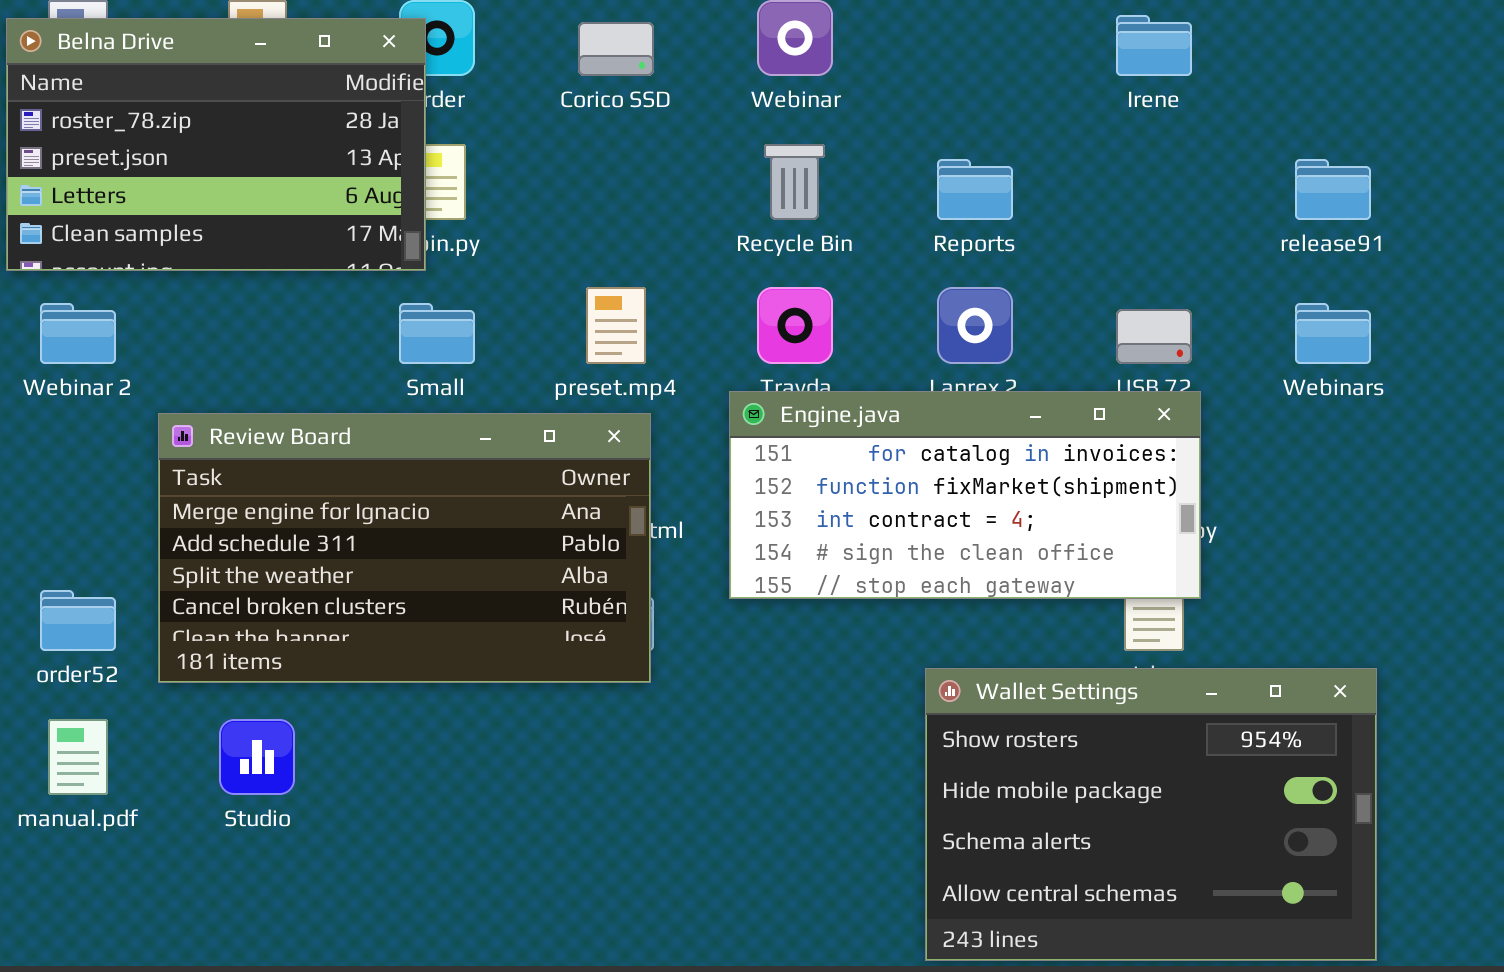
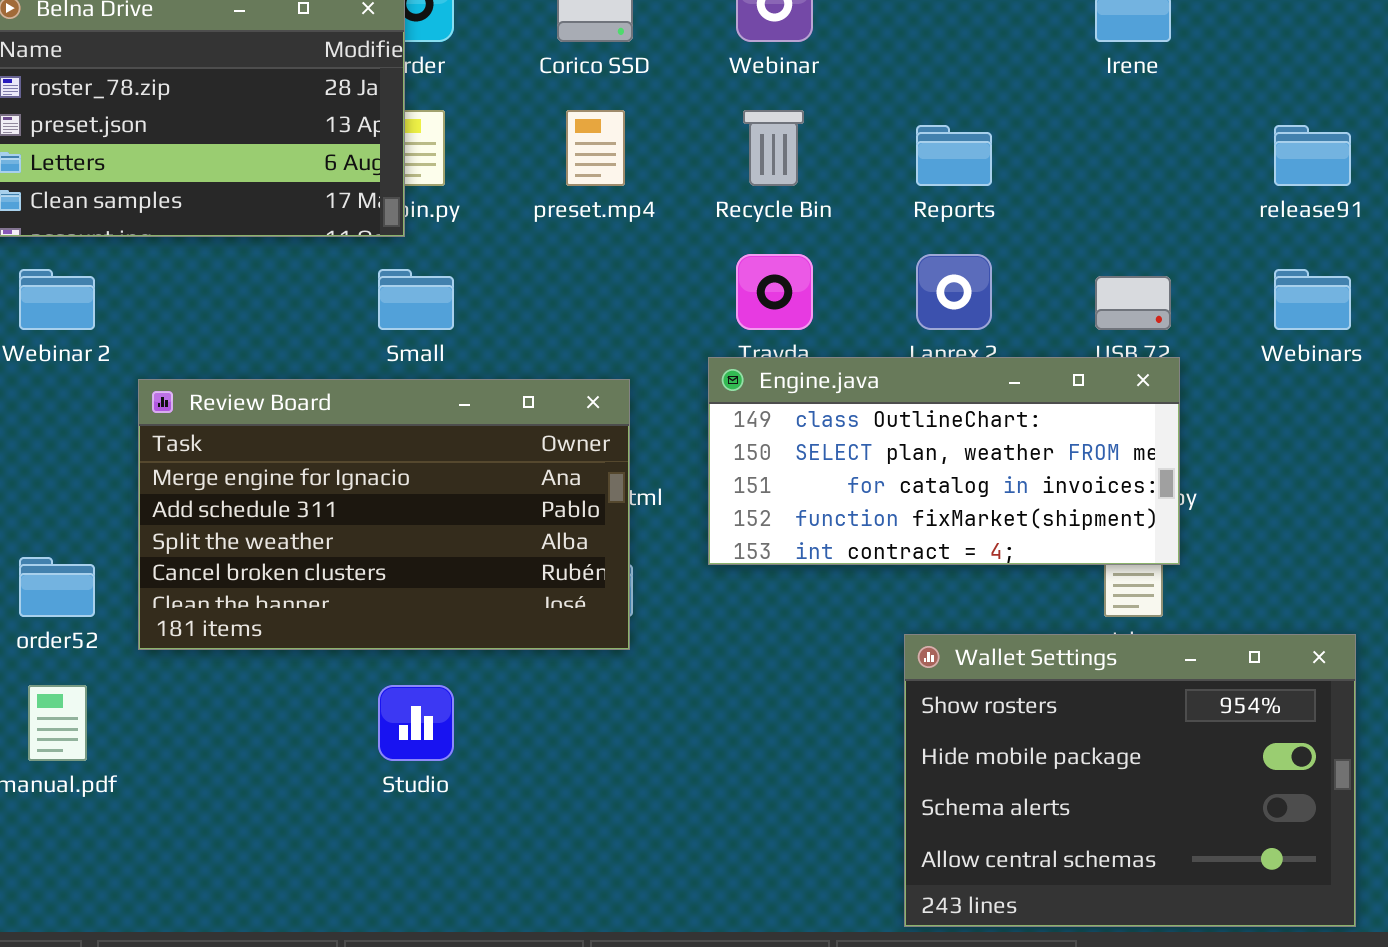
preset.mp4: [586,287,646,364] -> [566,110,625,186], moved
Engine.java: [729,391,1201,599] -> [708,357,1180,565], scrolled up 2 rows
Studio: [219,719,295,795] -> [378,685,454,761], moved

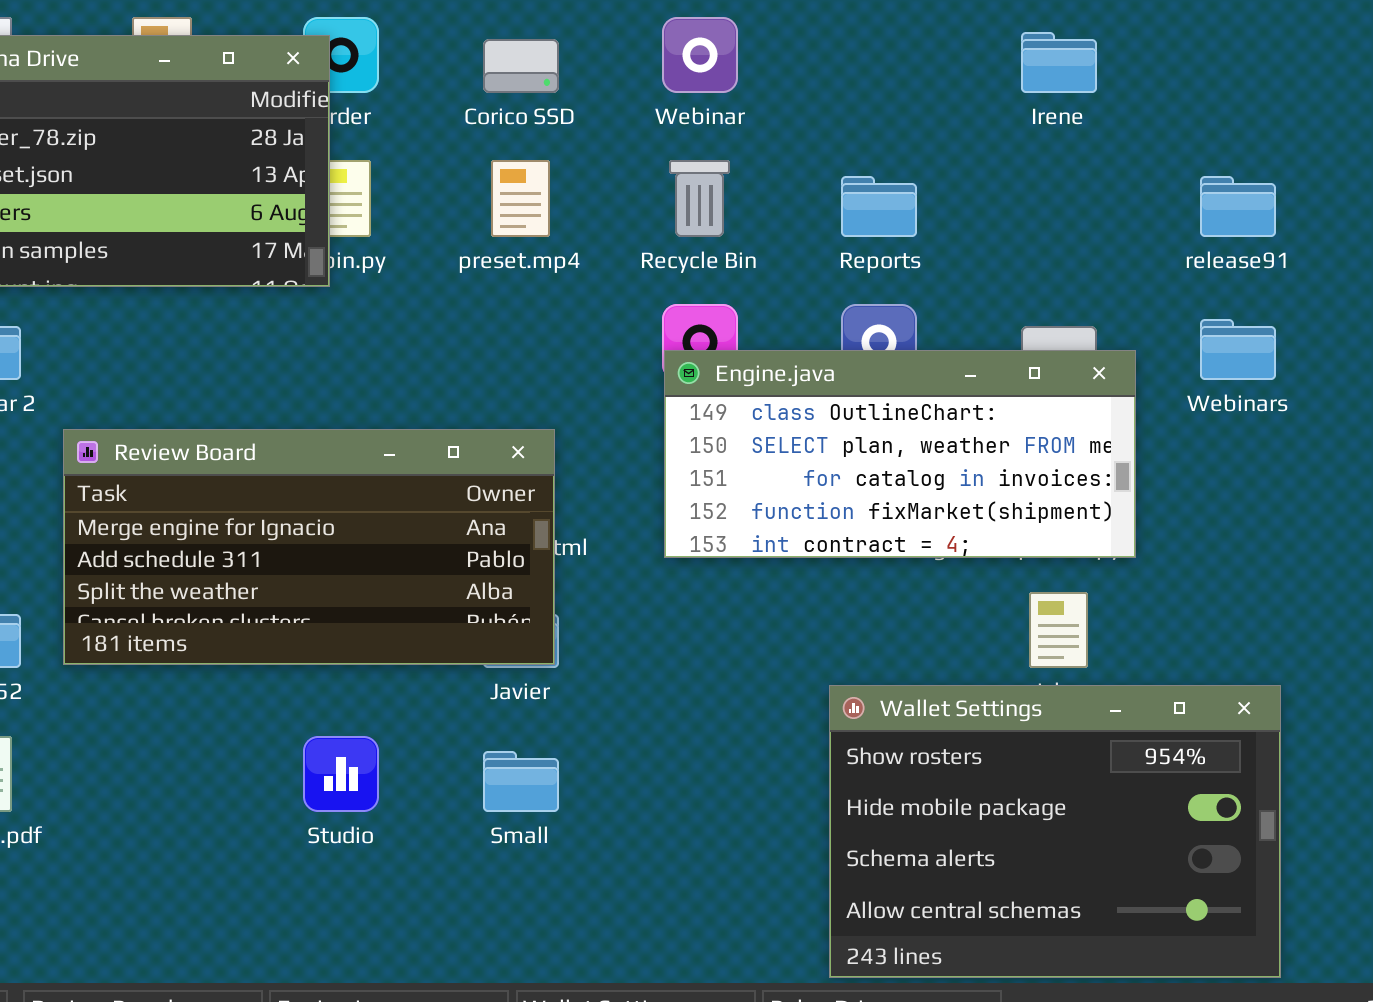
Small: [378,269,454,330] -> [483,751,559,812], moved
Engine.java: [708,357,1180,565] -> [664,350,1136,558], moved
Review Board: [138,379,630,650] -> [63,429,555,665], resized

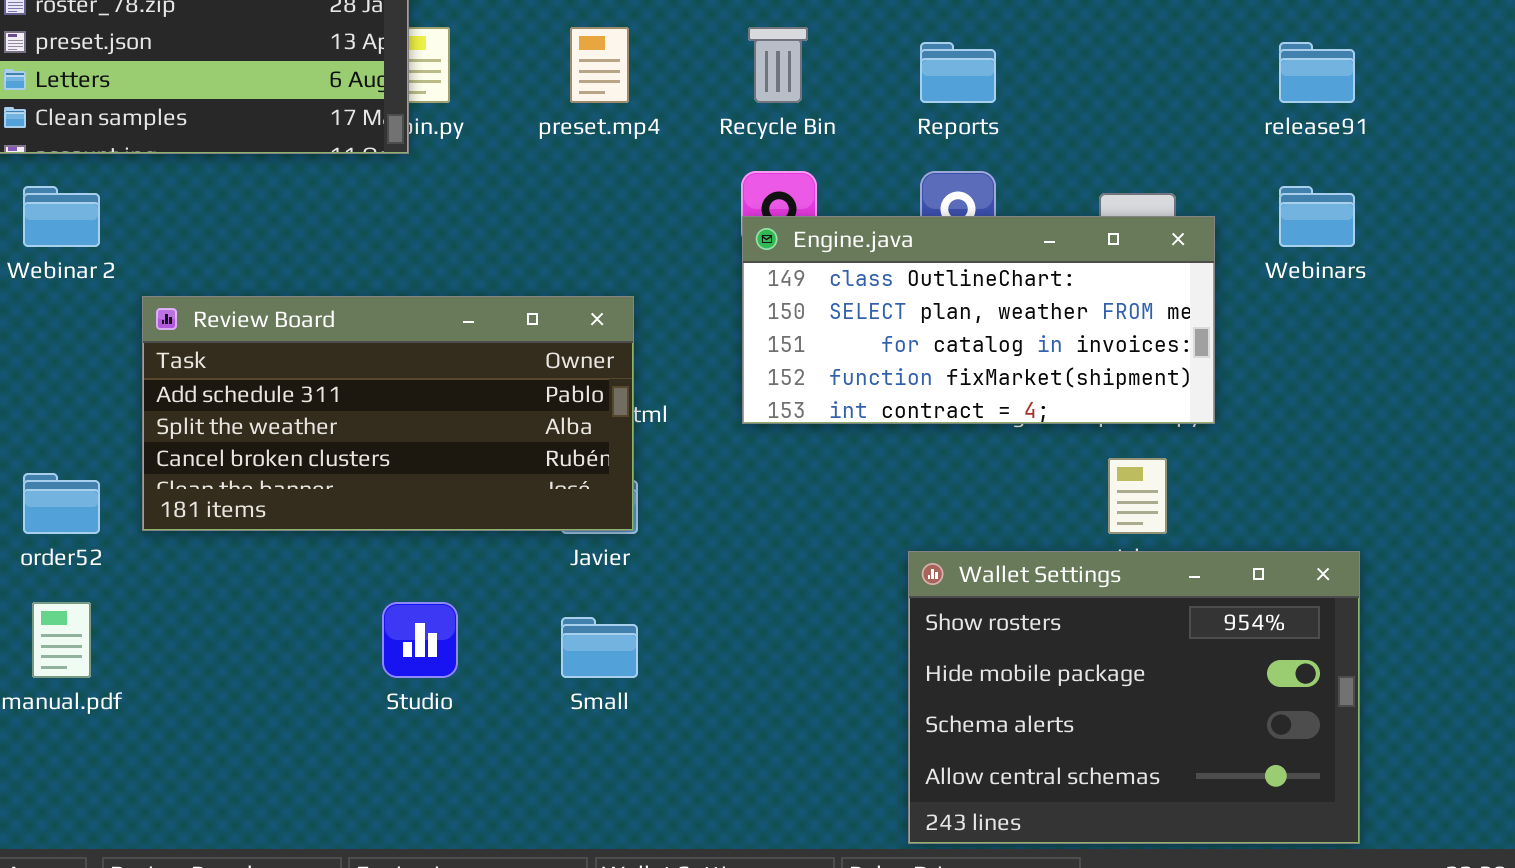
Review Board: [63,429,555,665] -> [142,296,634,531], scrolled down 1 row

